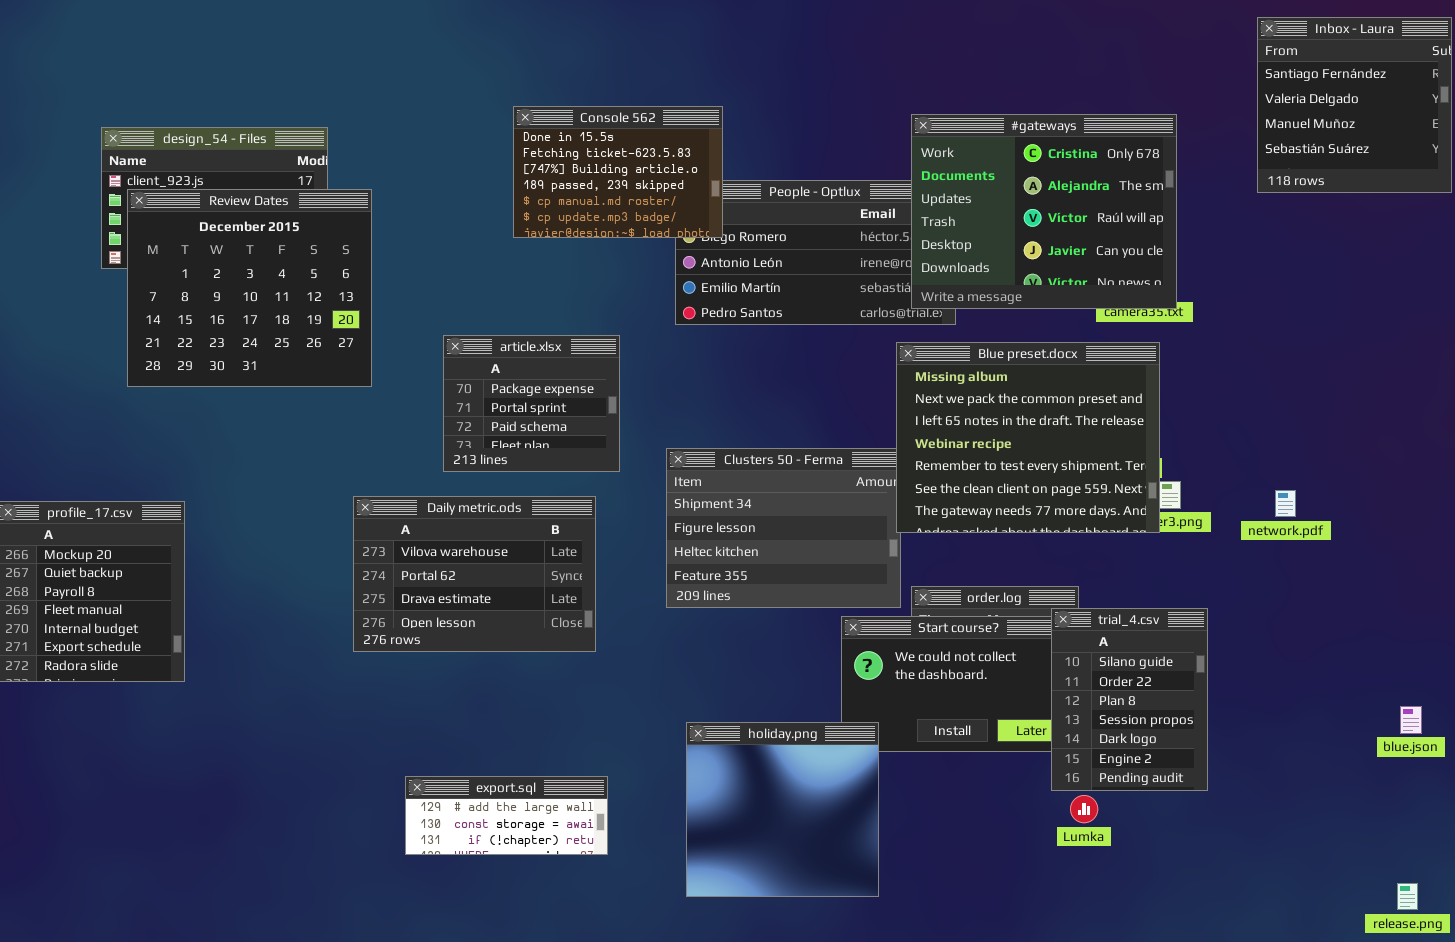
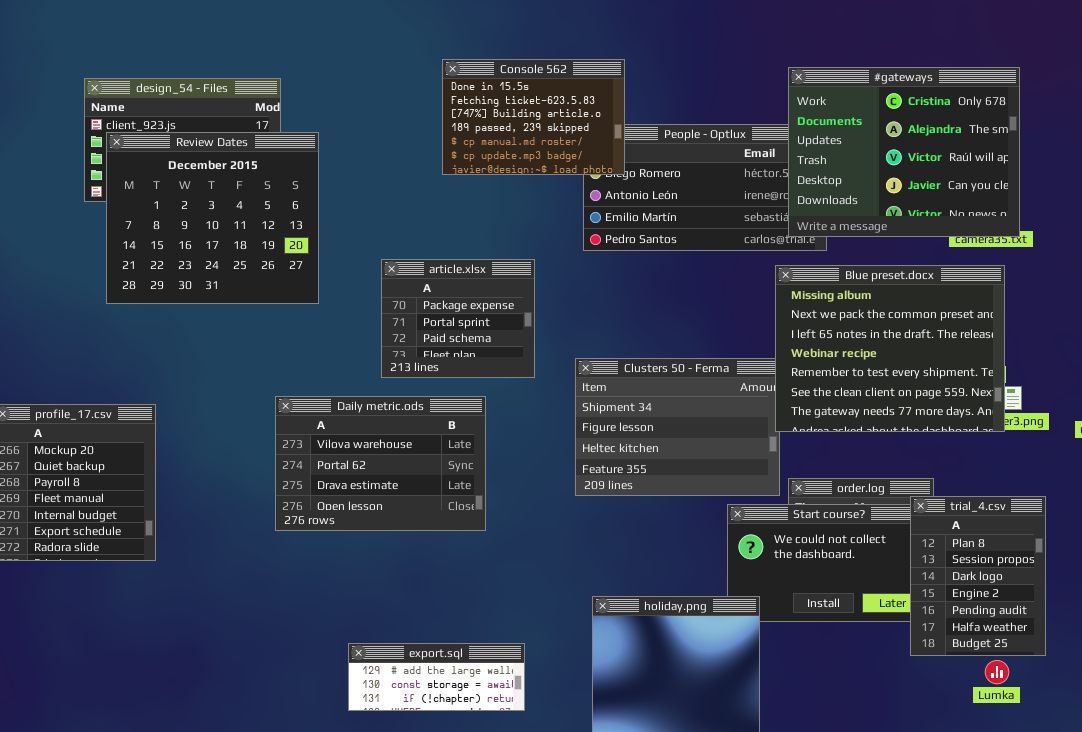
Daily metric.ods: [353,496,596,652] -> [275,396,486,531], moved
trial_4.csv: [1051,608,1208,791] -> [910,496,1046,656], scrolled down 2 rows
Lumka: [1070,795,1098,823] -> [985,660,1009,684], moved

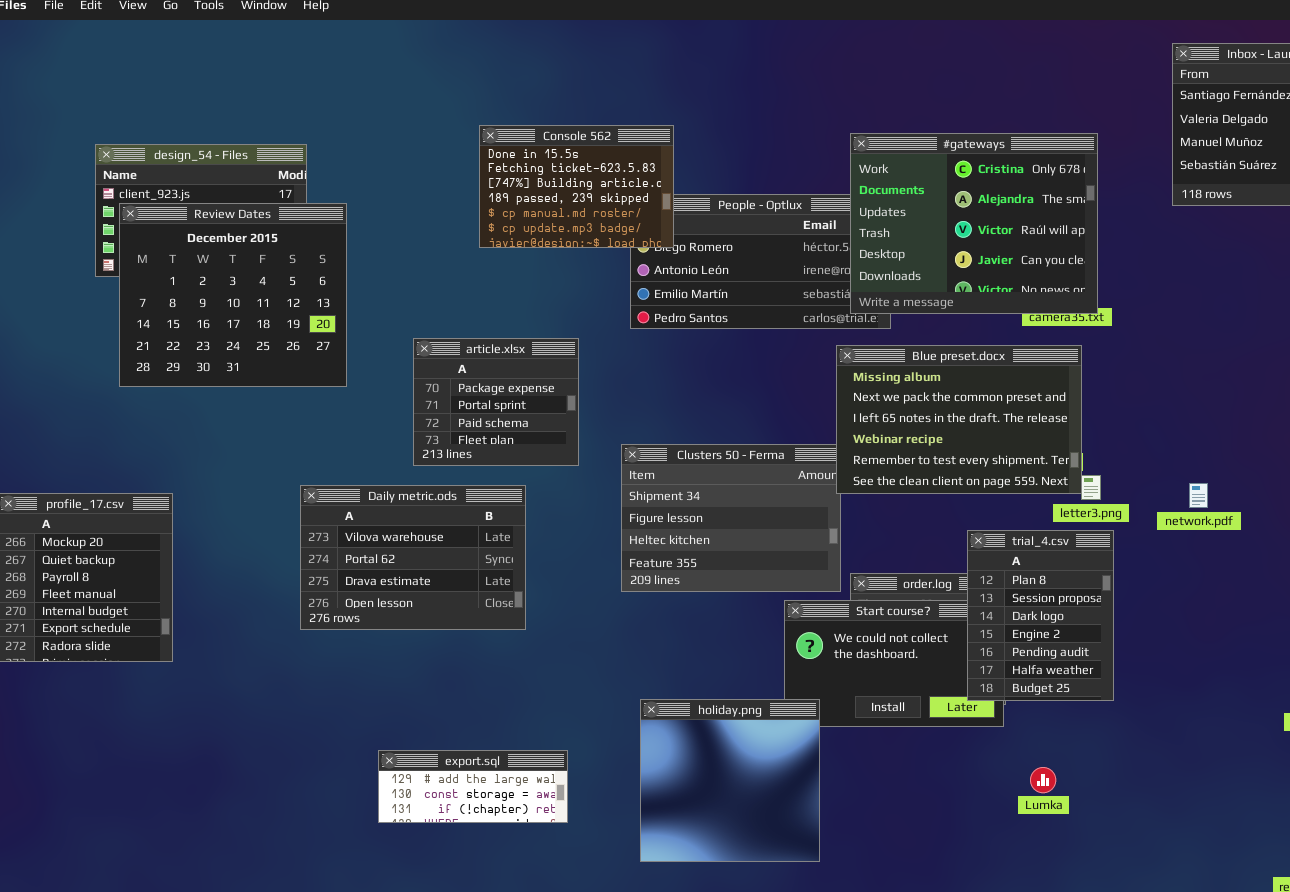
Blue preset.docx: [775,265,1005,432] -> [836,345,1082,494], resized
trial_4.csv: [910,496,1046,656] -> [967,530,1114,701], moved
Lumka: [985,660,1009,684] -> [1030,767,1056,793], moved

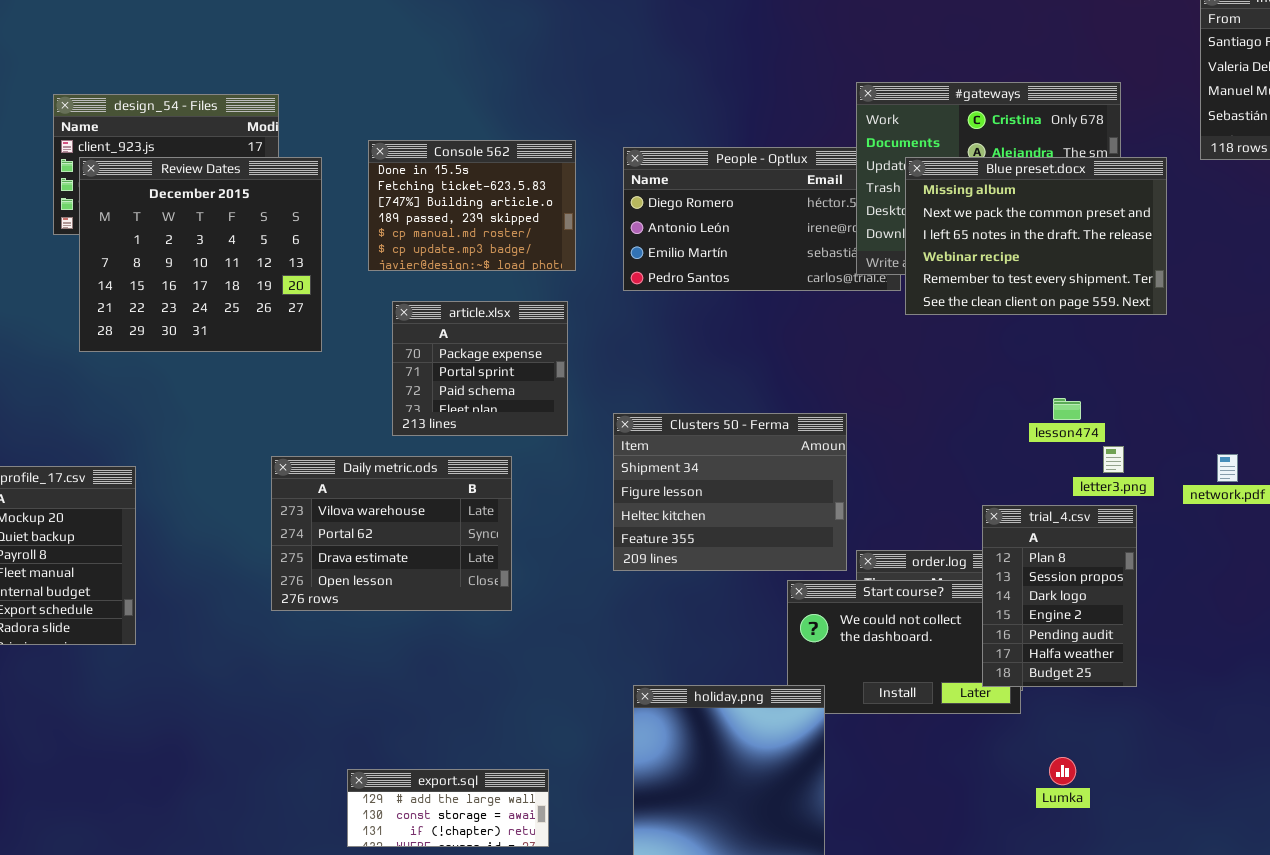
Console 562: [479,125,674,248] -> [368,140,576,271], moved
Blue preset.docx: [836,345,1082,494] -> [905,157,1167,315], moved
export.sql: [378,750,568,823] -> [347,769,549,847], moved

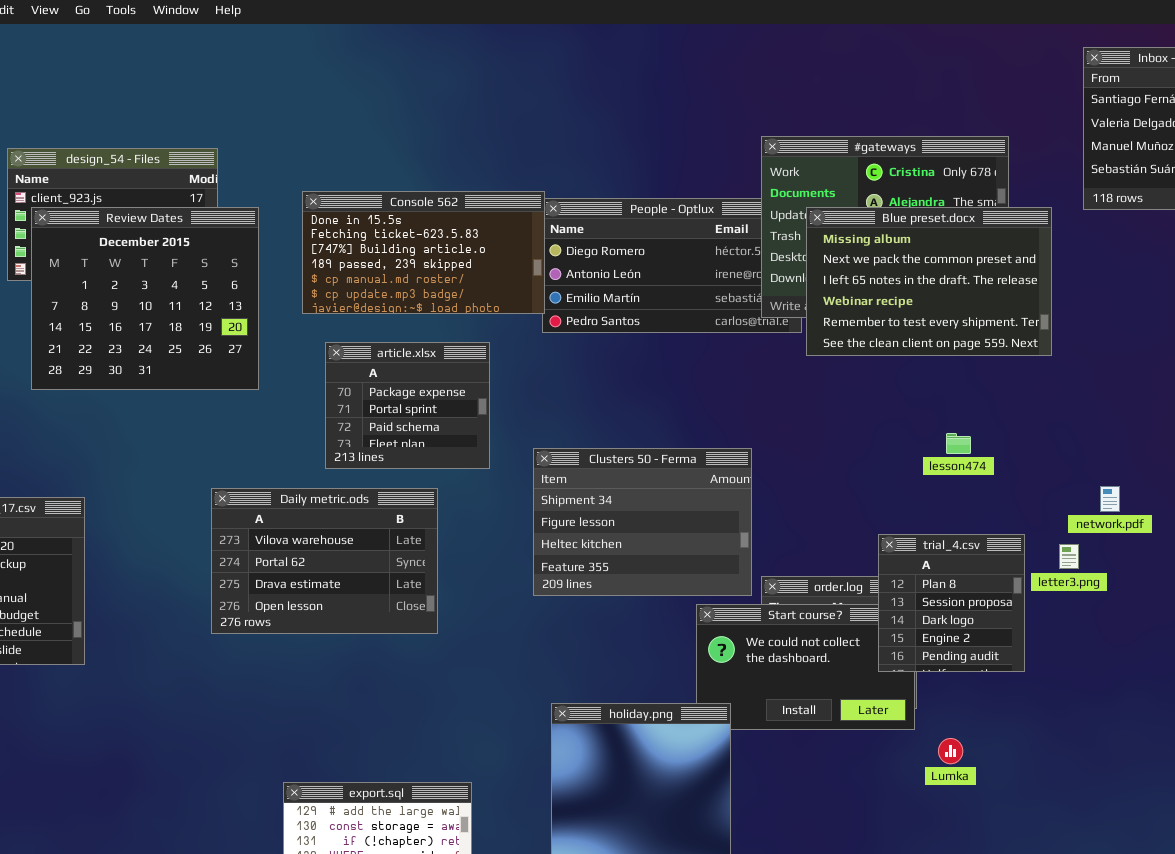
Console 562: [368,140,576,271] -> [302,191,545,314], resized
letter3.png: [1103,446,1124,473] -> [1059,544,1079,569], moved
trial_4.csv: [982,505,1137,687] -> [878,534,1025,672], resized
Lumka: [1049,757,1076,785] -> [938,738,963,764], moved

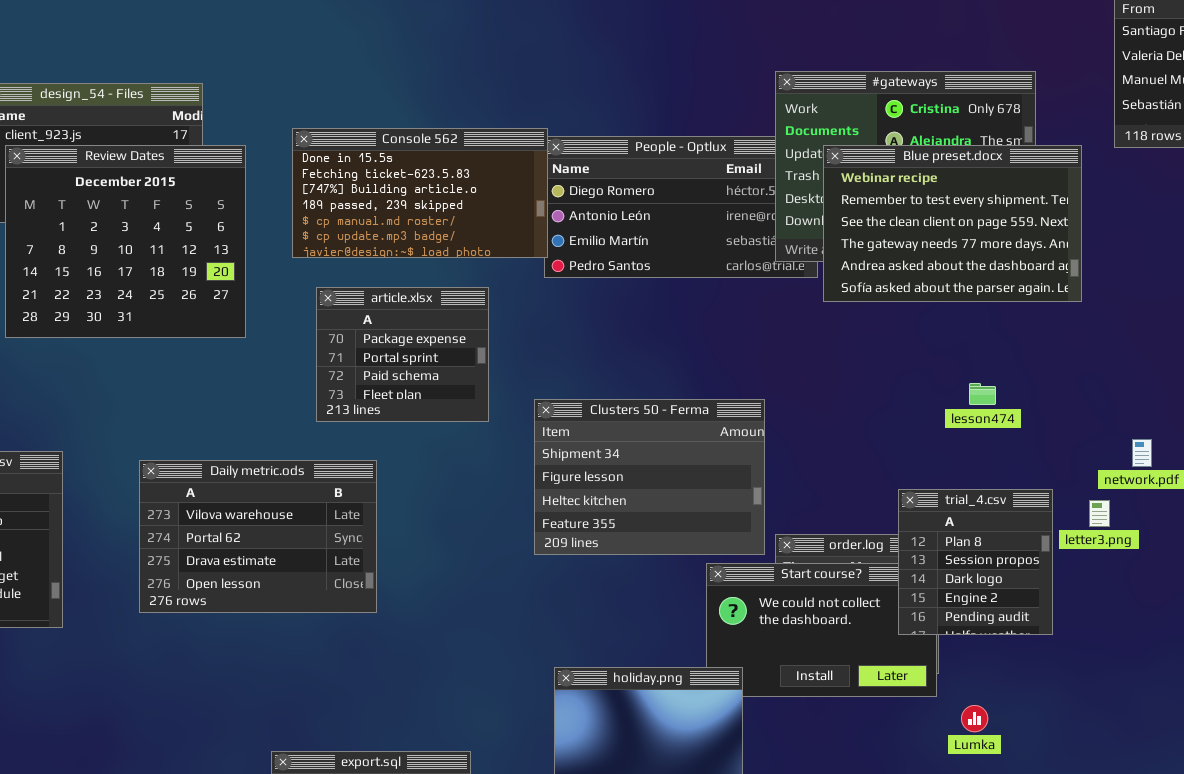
Blue preset.docx: [806,207,1052,356] -> [823,145,1082,302], scrolled down 3 rows
Daily metric.ods: [211,488,438,634] -> [139,460,377,613], moved

